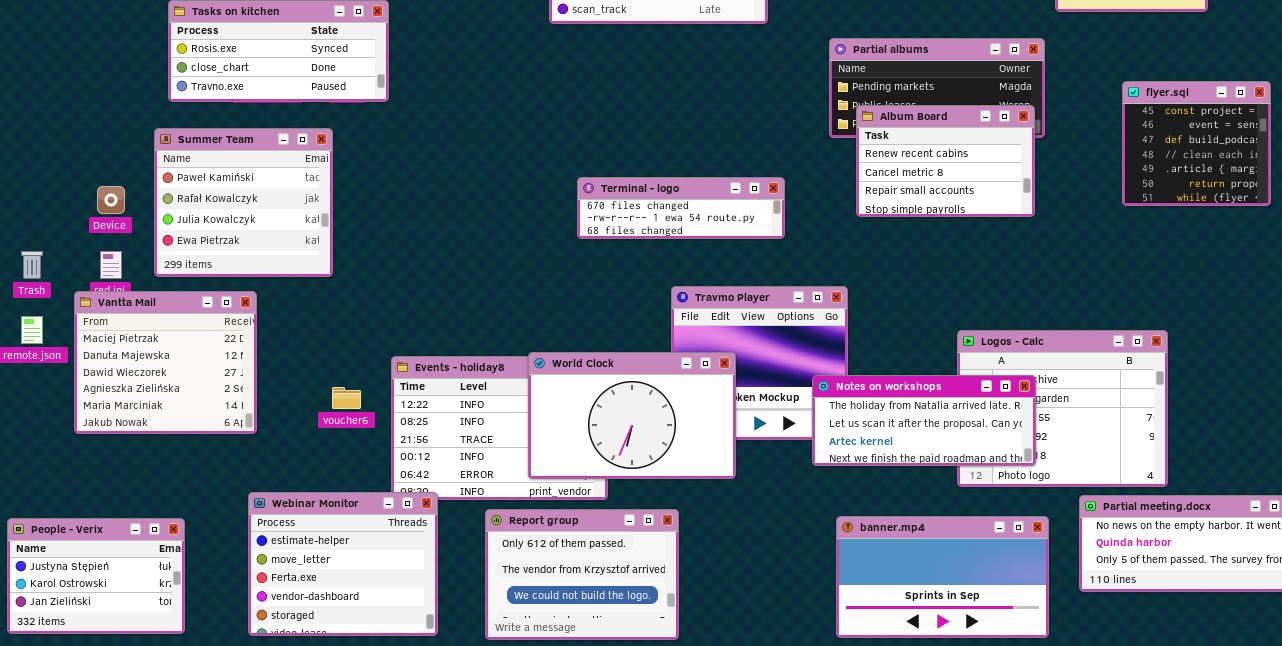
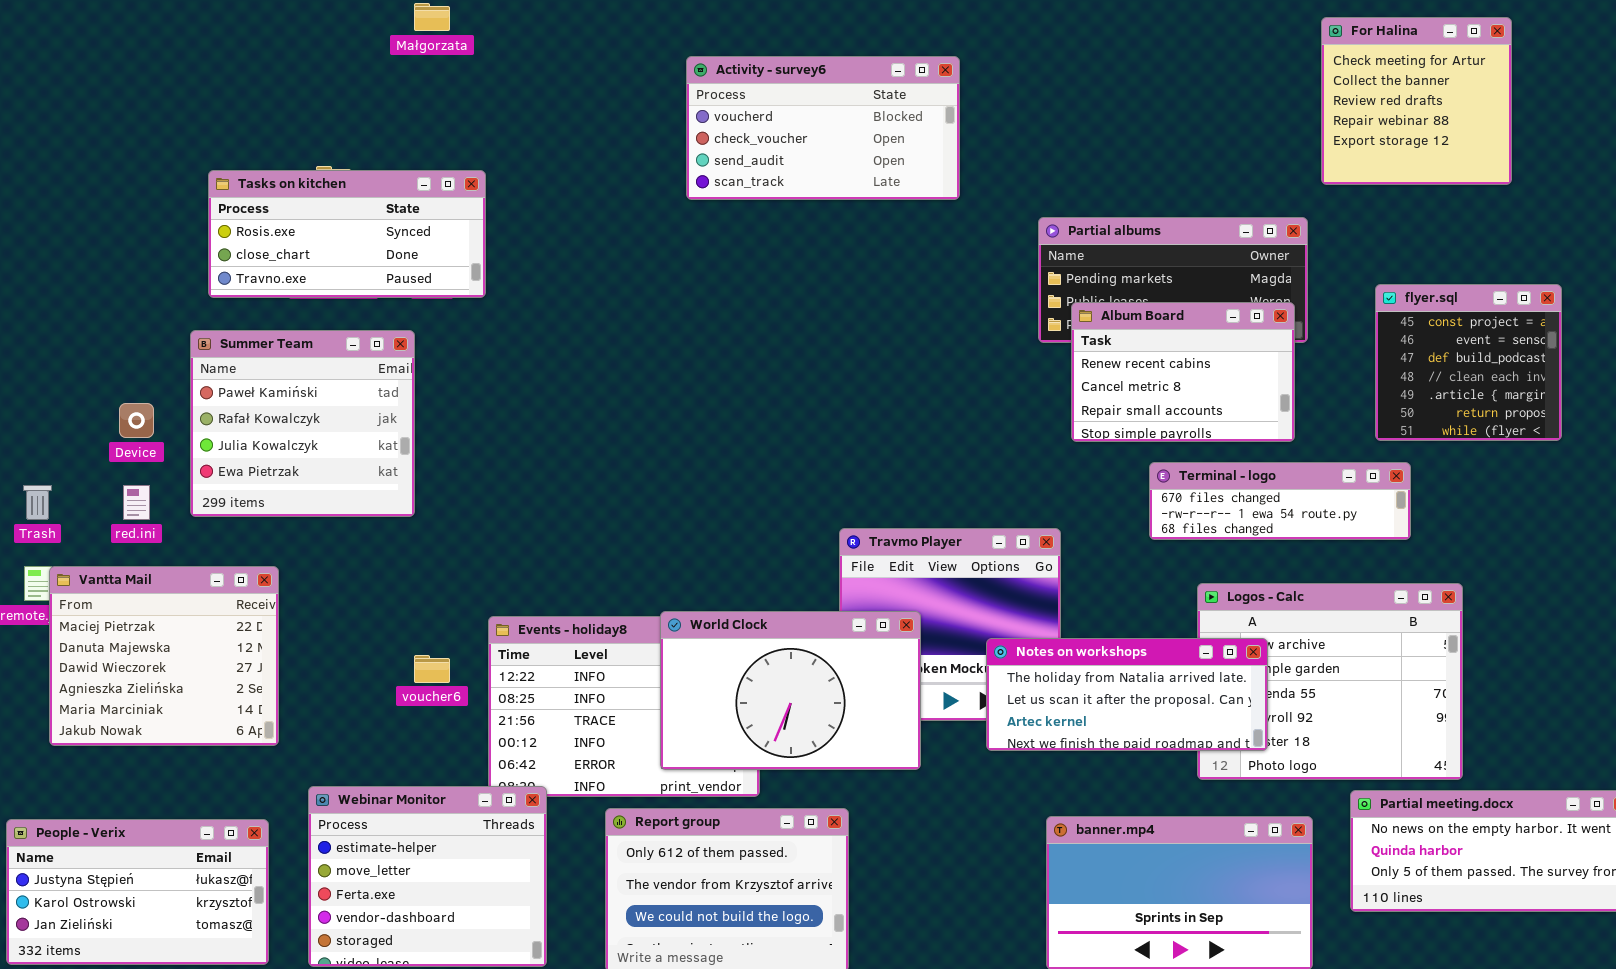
flyer.sql: [1122,81,1271,206] -> [1375,284,1562,441], moved
Terminal - logo: [577,177,785,239] -> [1149,462,1411,540], moved
Vantta Mail: [74,291,257,434] -> [49,566,279,746], moved
Notes on workshops: [812,375,1036,466] -> [986,638,1268,751], moved
People - Verix: [7,518,185,634] -> [6,819,269,965], resized

